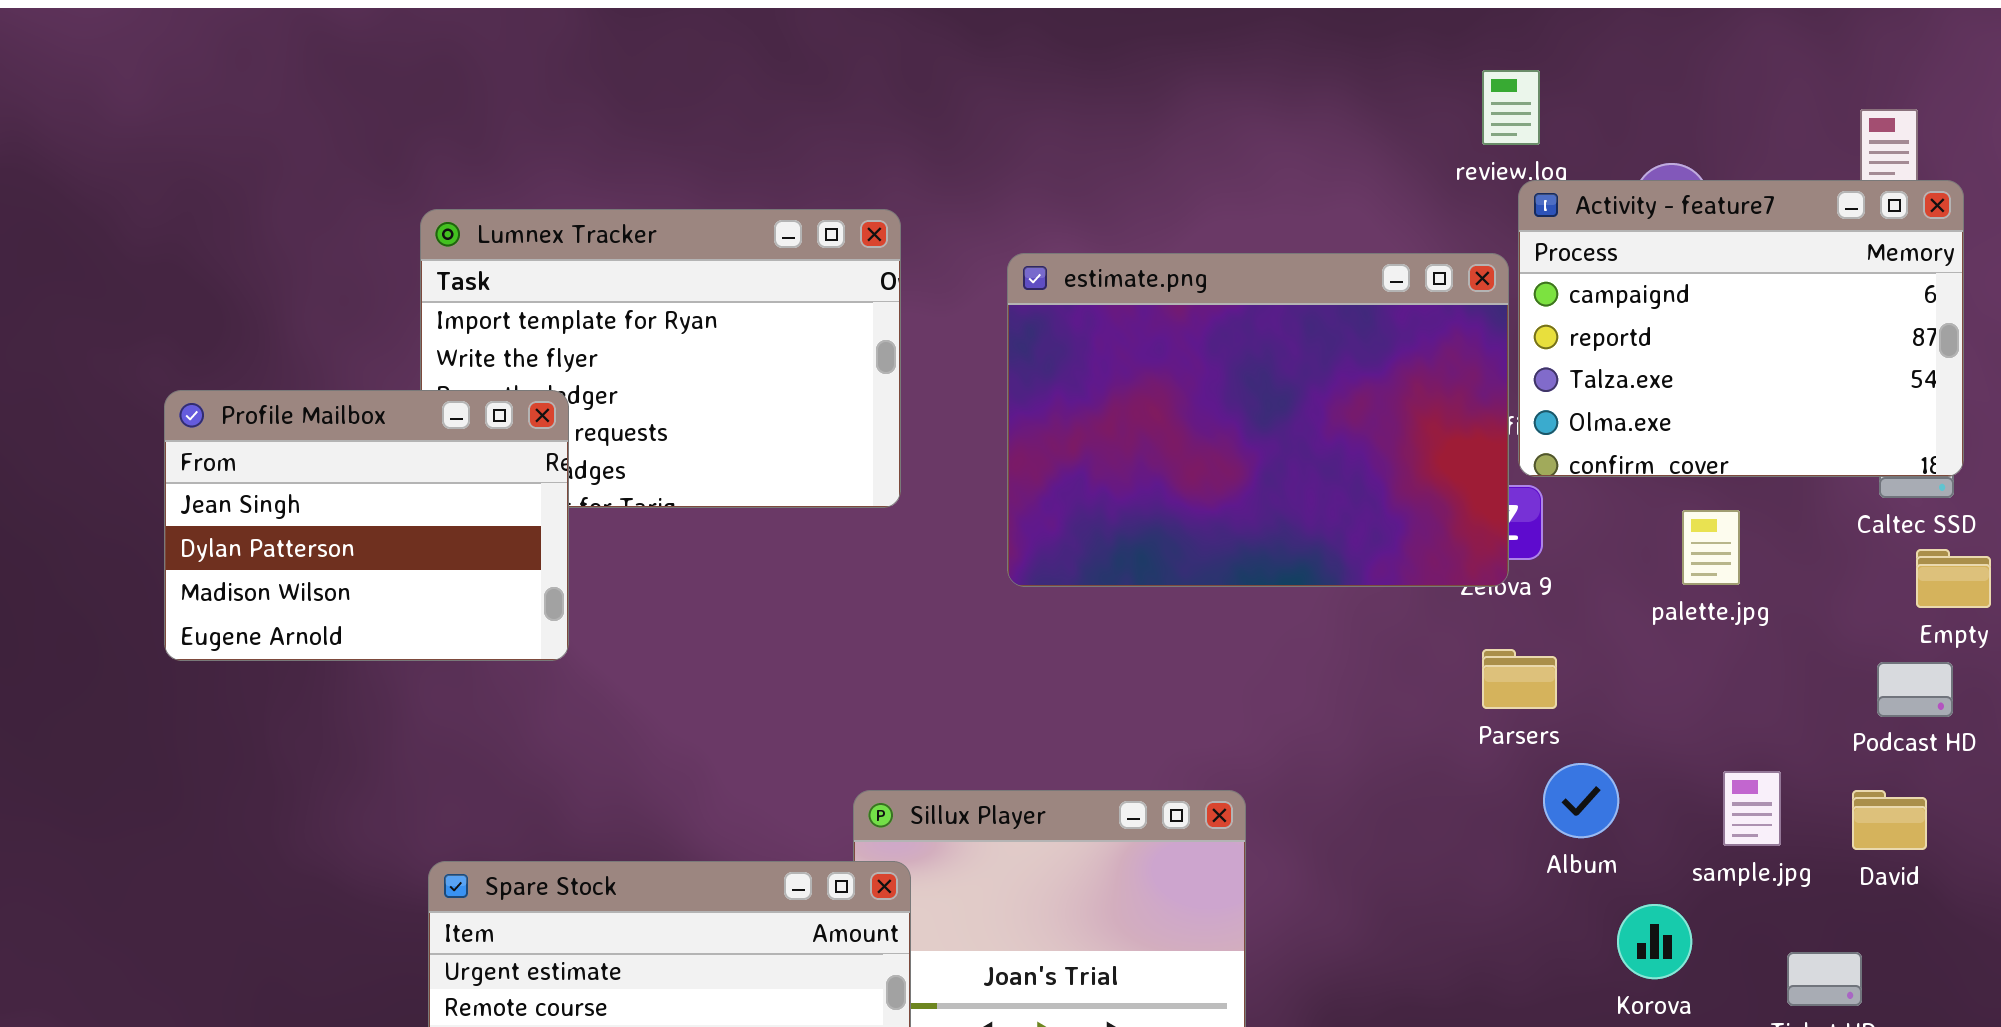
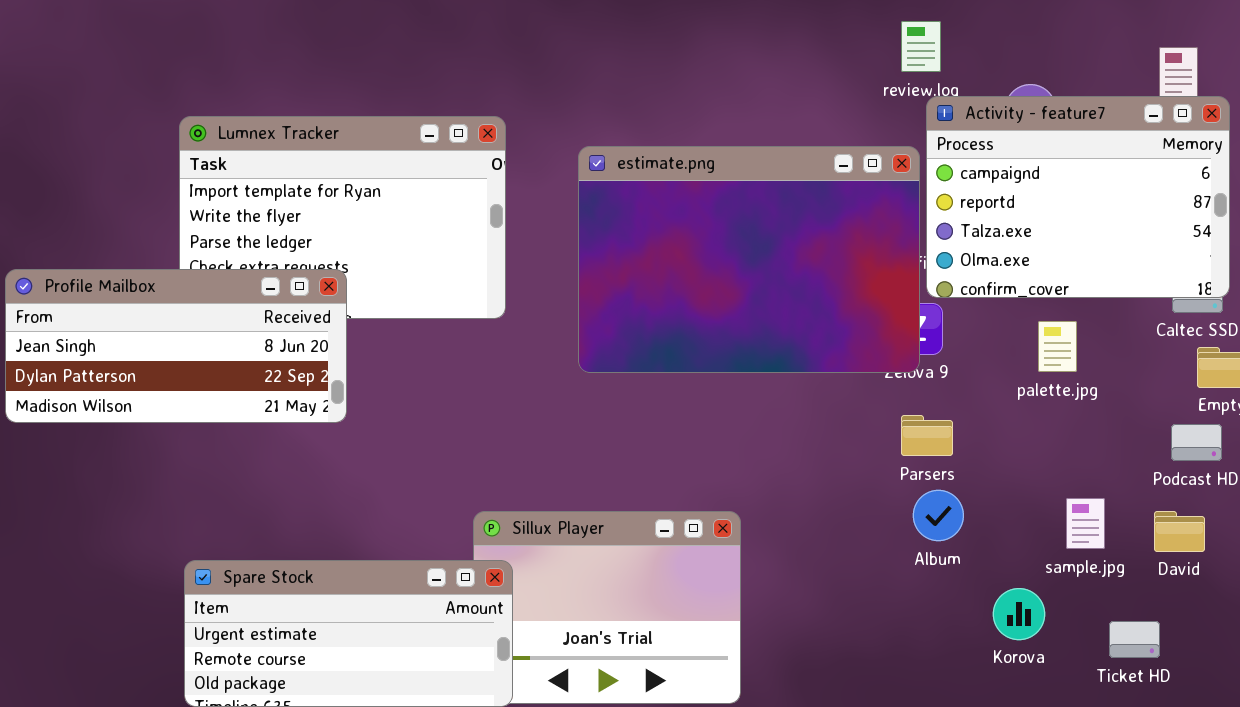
Profile Mailbox: [164,390,569,661] -> [5,269,347,423], resized
Album: [1543,763,1619,838] -> [913,490,964,541], moved

